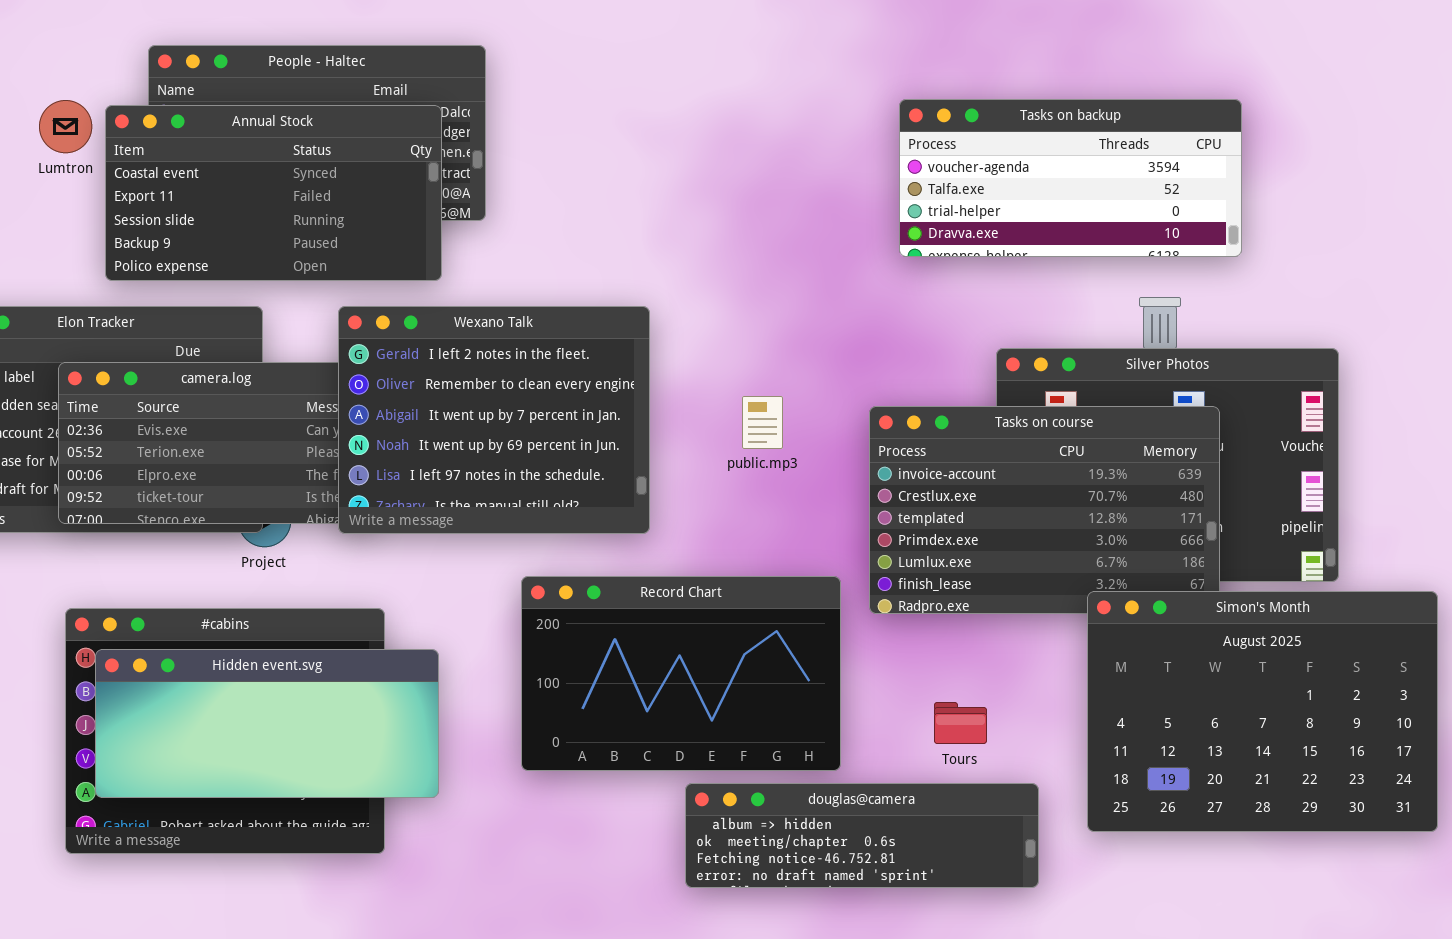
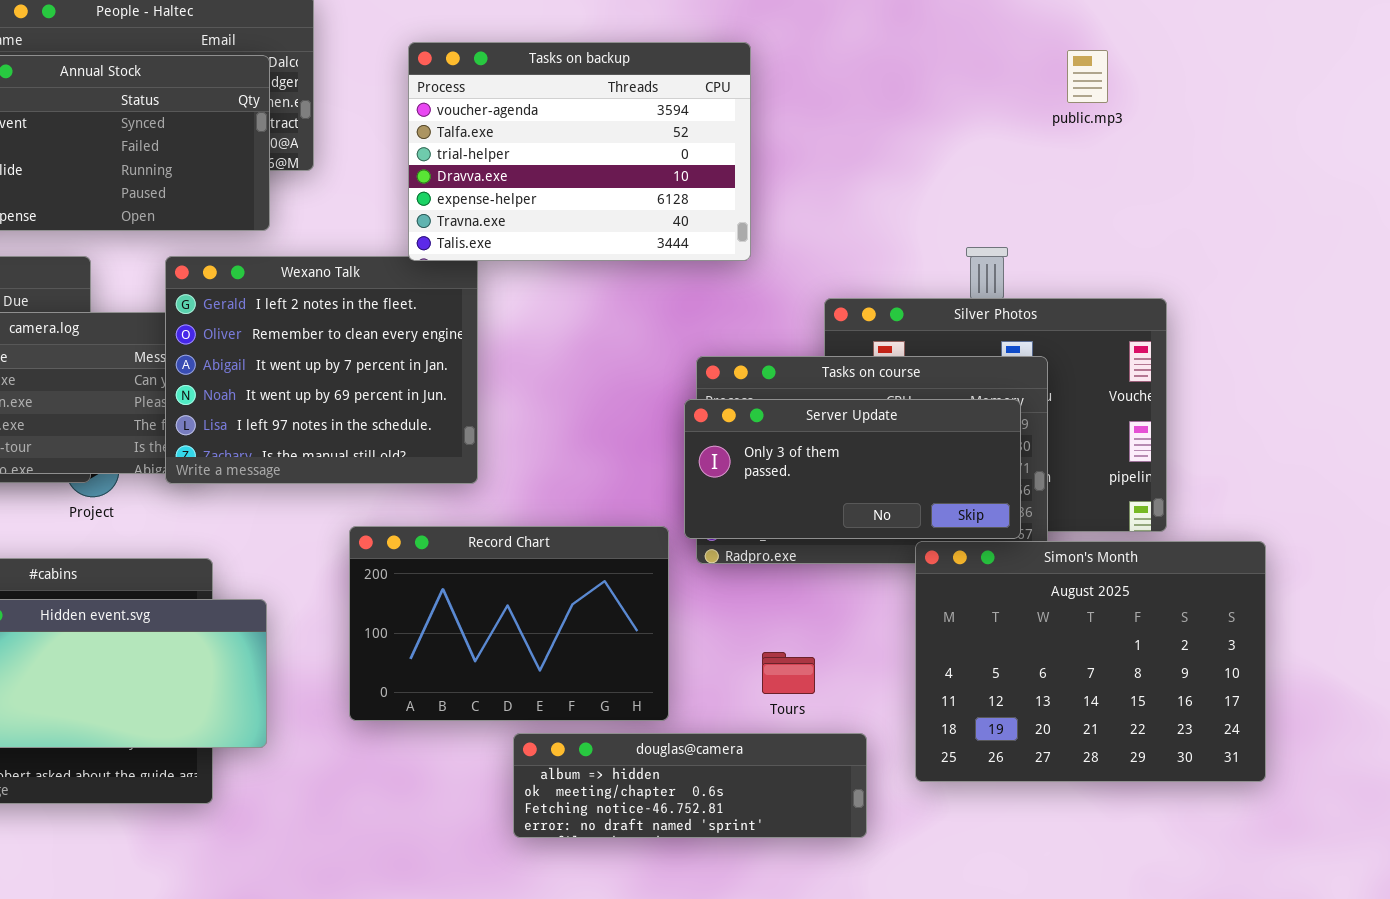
Tasks on backup: [899,99,1242,257] -> [408,42,751,261], moved, resized
public.mp3: [742,396,783,449] -> [1067,50,1108,103], moved
Server Update: none -> [684,399,1021,539], opened

